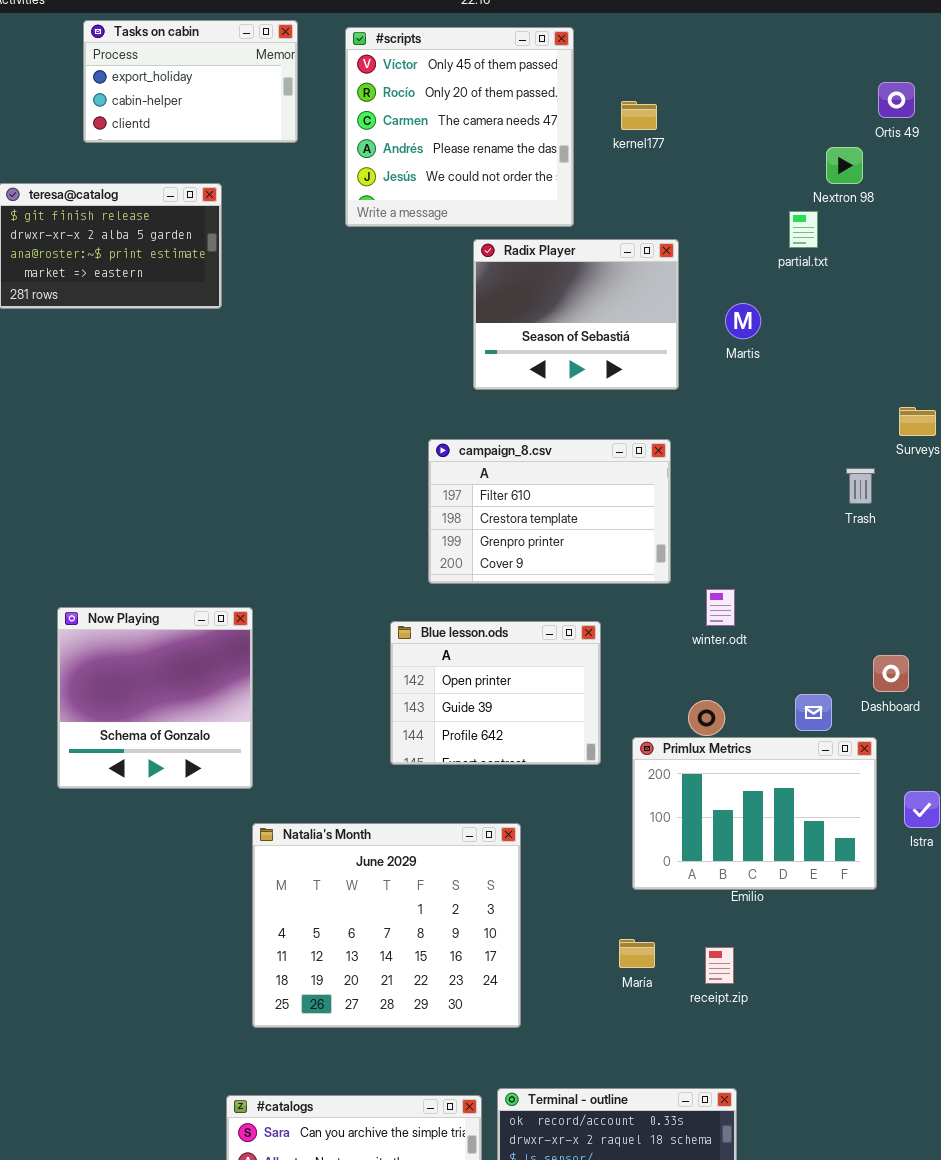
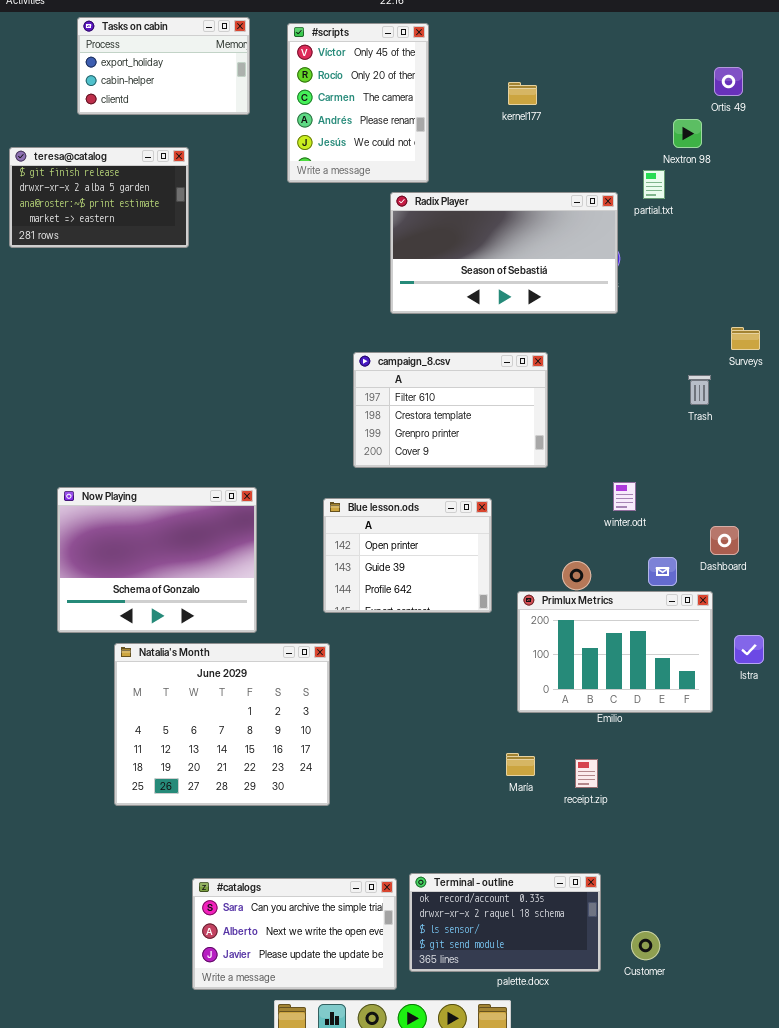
#scripts: [345,27,574,227] -> [287,23,429,183], resized
Radix Player: [473,239,679,390] -> [390,192,618,314], resized
winter.odt: [706,589,735,626] -> [613,482,636,511], moved
Now Playing: [57,607,253,789] -> [57,487,257,633], resized
Natalia's Month: [252,823,521,1028] -> [114,643,330,806], moved

